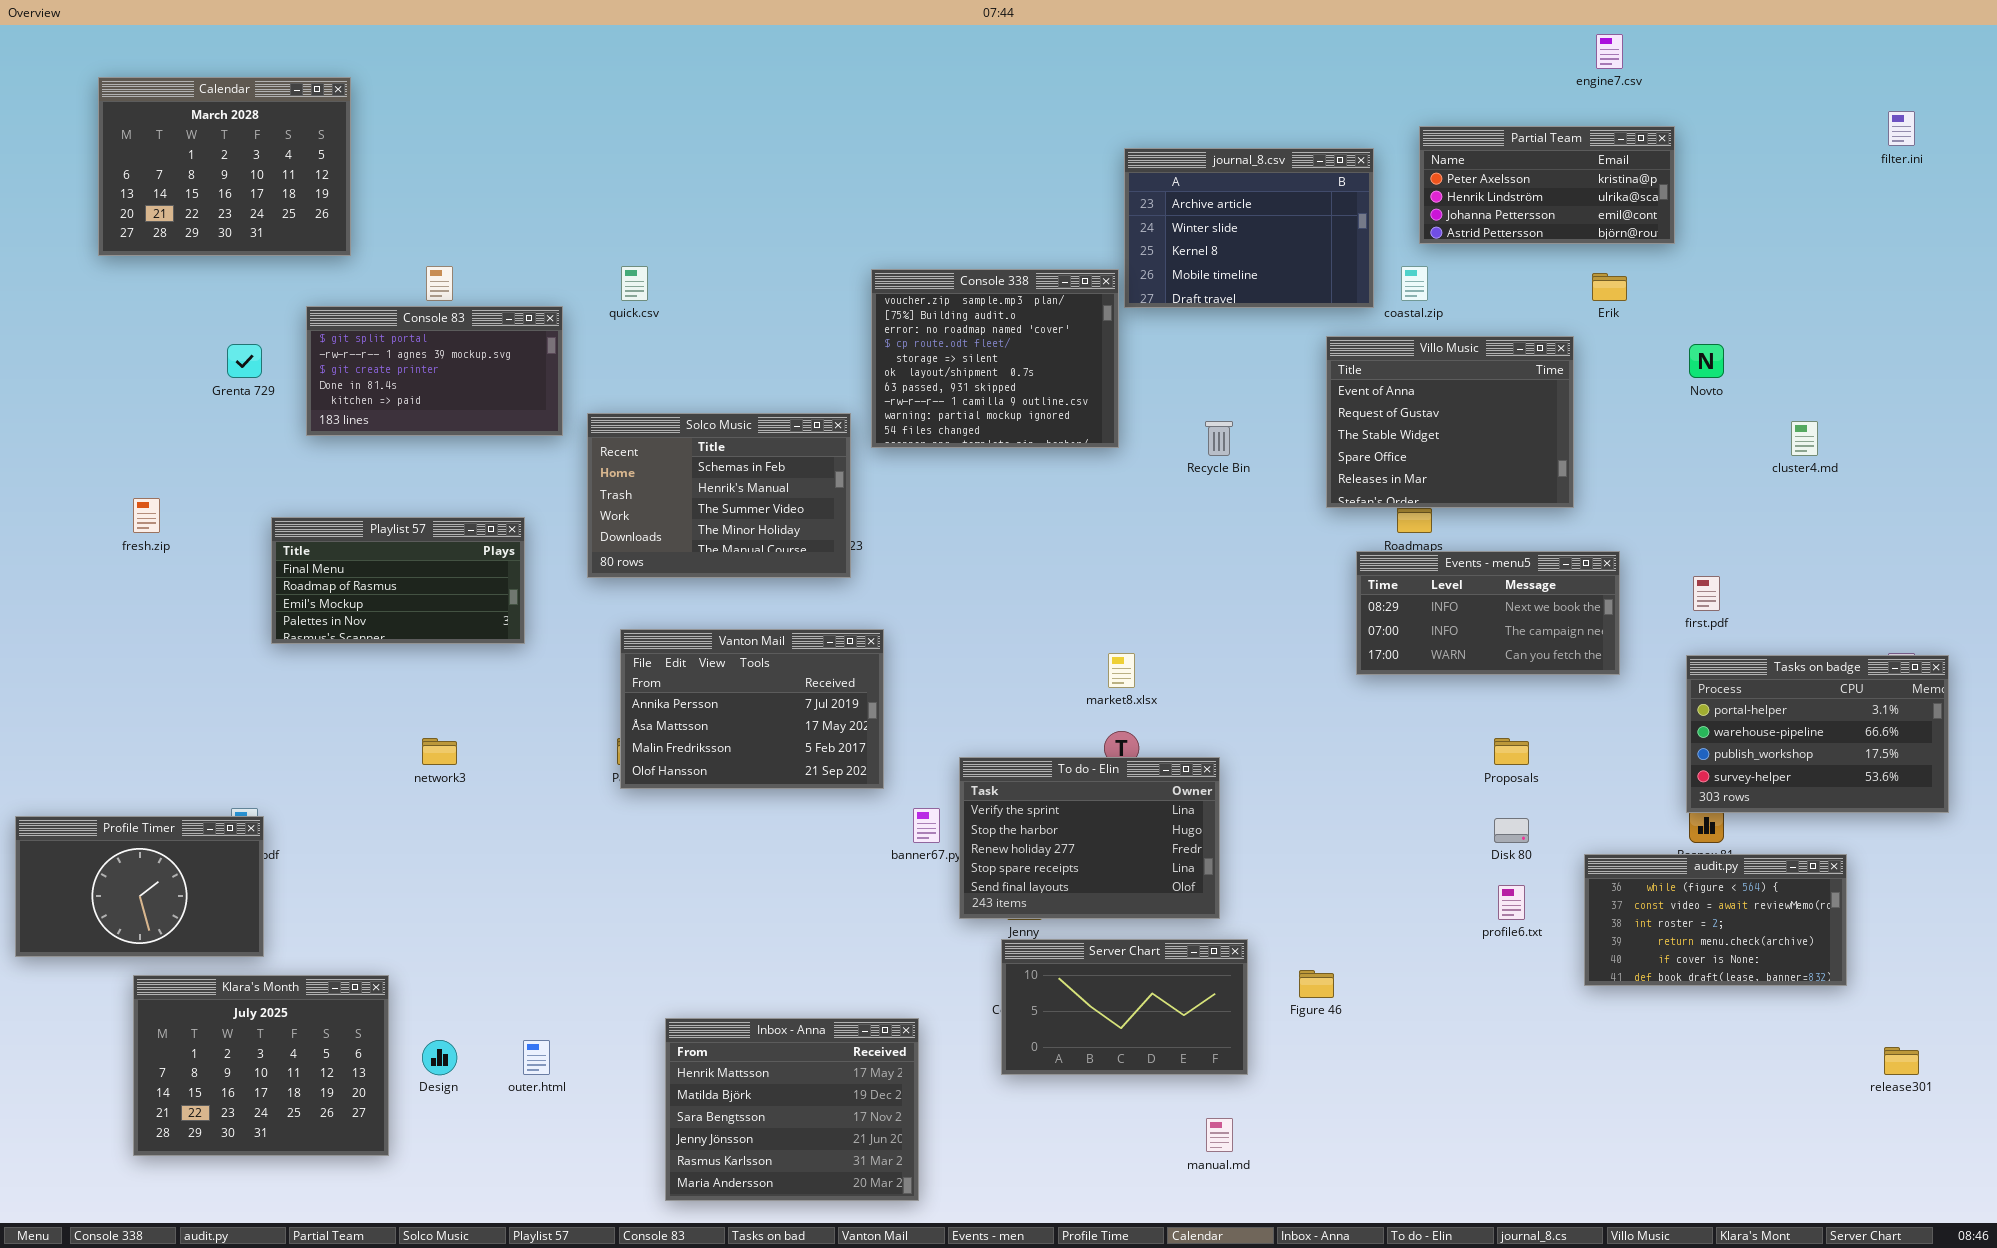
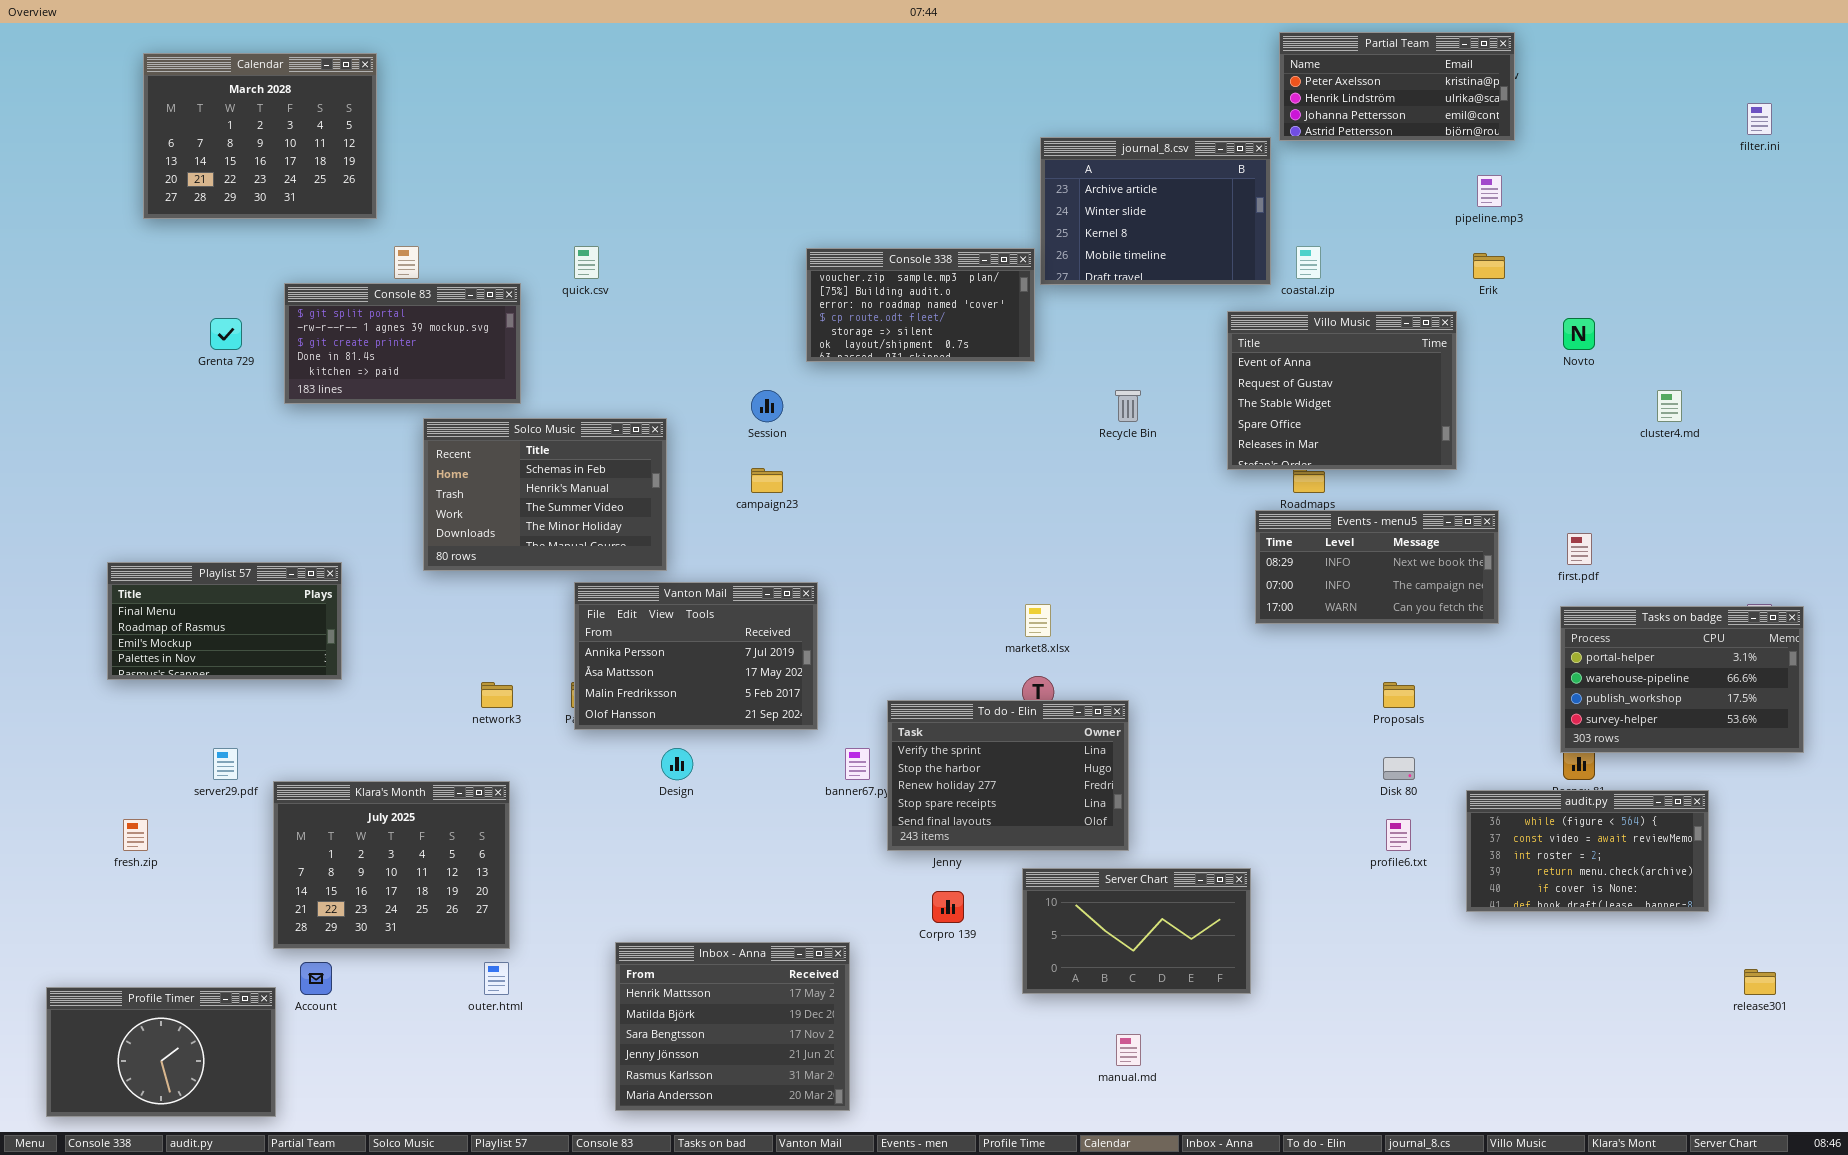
Calendar: [98,77,351,256] -> [143,53,377,219], moved
Partial Team: [1419,126,1675,244] -> [1279,32,1515,141], moved
Console 338: [871,269,1119,448] -> [806,248,1035,362], resized
Solco Music: [587,413,851,578] -> [423,418,667,571], moved
fresh.zip: [133,498,160,533] -> [123,819,148,851], moved
Playlist 57: [271,517,525,644] -> [107,562,342,680], moved
network3: [422,738,457,765] -> [481,682,513,708], moved
Profile Timer: [15,816,264,957] -> [46,987,276,1117], moved
Server Chart: [1001,939,1248,1075] -> [1022,868,1251,994], moved
Klara's Month: [133,975,389,1156] -> [273,781,510,949], moved
Design: [422,1040,457,1075] -> [661,748,693,780], moved

